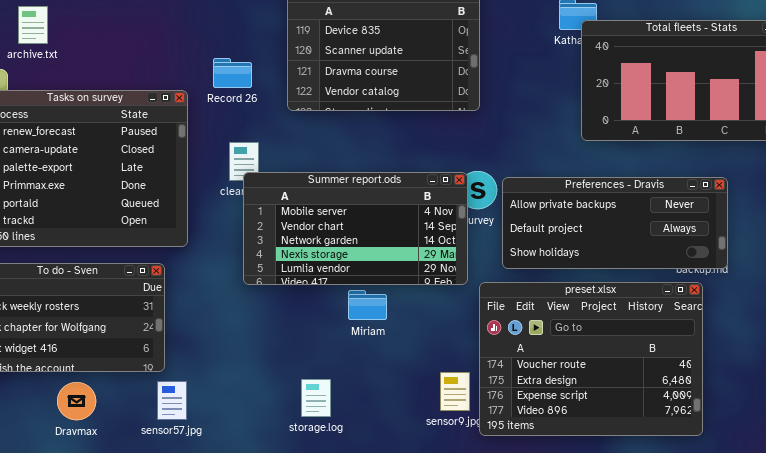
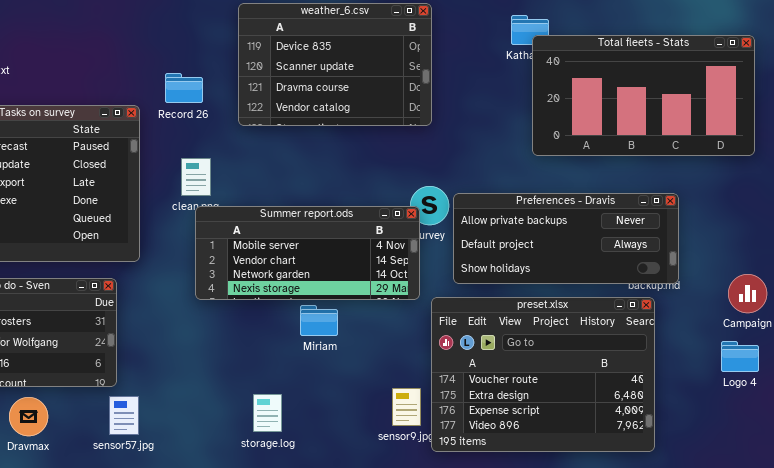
Summer report.ods: [243,172,468,285] -> [195,206,420,300], resized

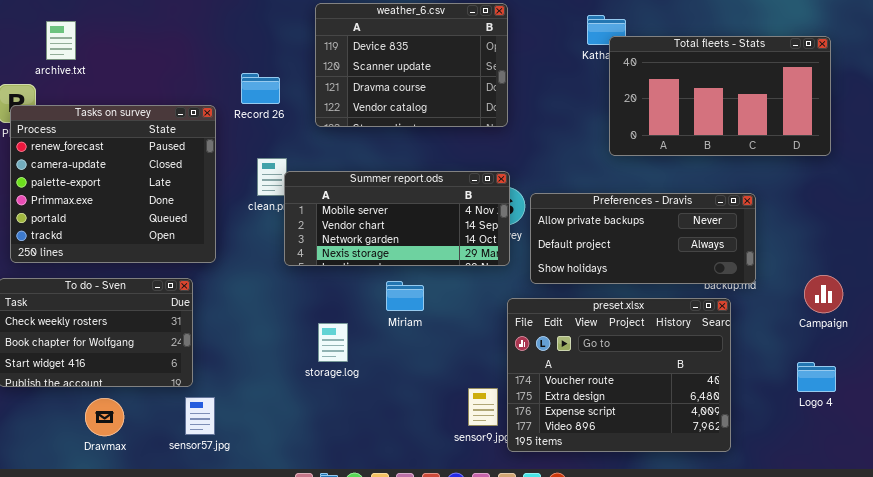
Summer report.ods: [195,206,420,300] -> [284,171,510,266], moved
Miriam: [300,305,338,336] -> [386,281,424,311], moved
Logo 4: [721,341,759,372] -> [797,362,836,392], moved
storage.log: [253,394,282,432] -> [318,323,348,362], moved

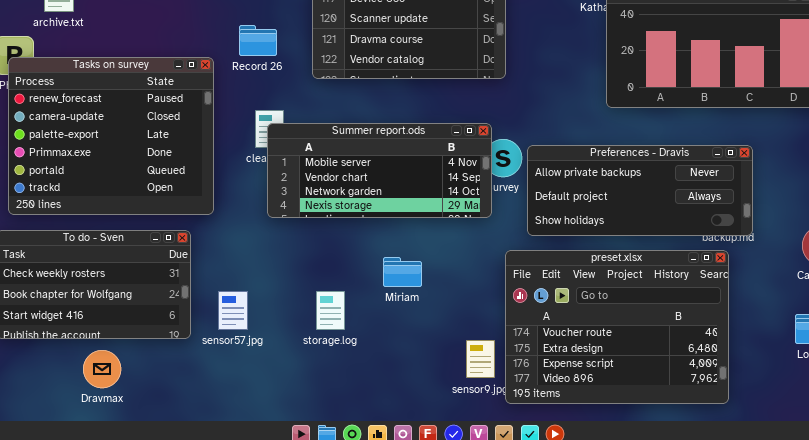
Summer report.ods: [284,171,510,266] -> [267,123,492,218], moved
Miriam: [386,281,424,311] -> [383,257,422,287], moved
storage.log: [318,323,348,362] -> [316,291,345,330], moved
sensor57.jpg: [185,397,215,435] -> [218,291,248,330], moved

